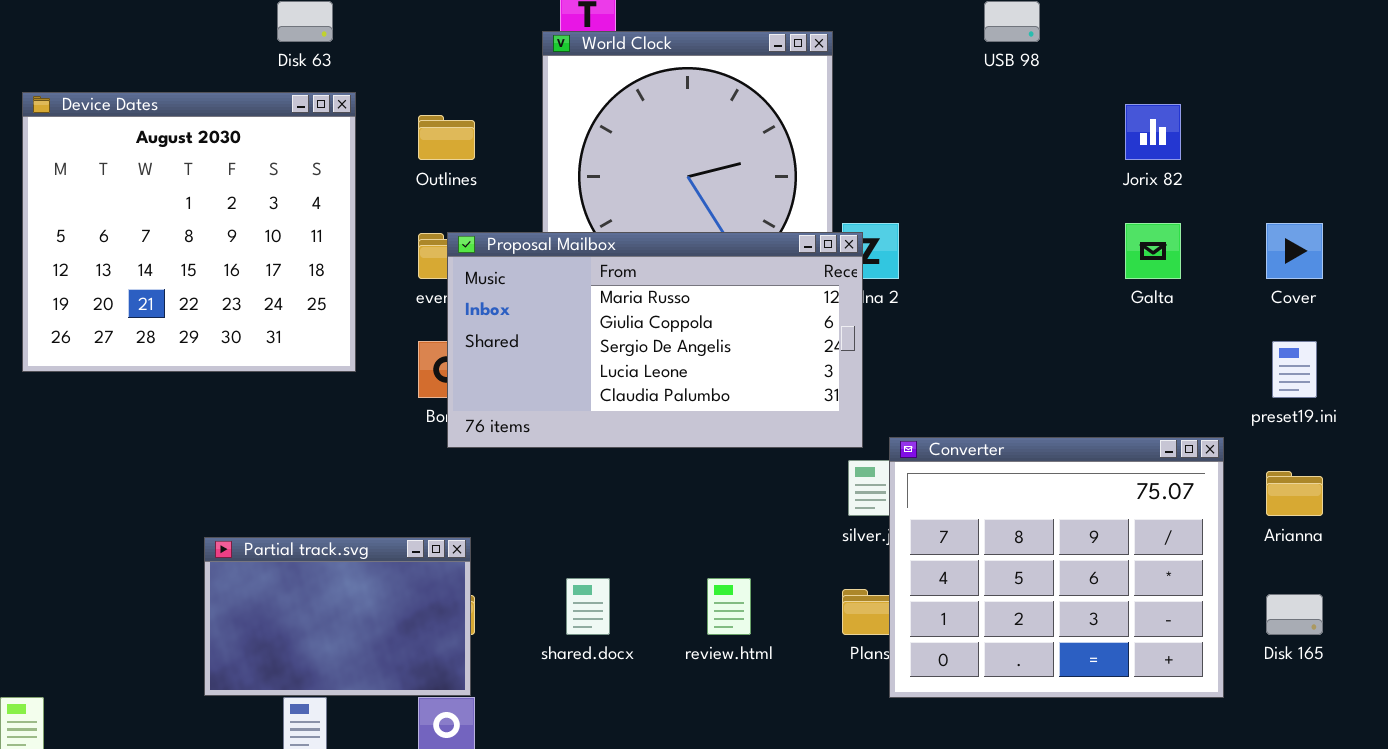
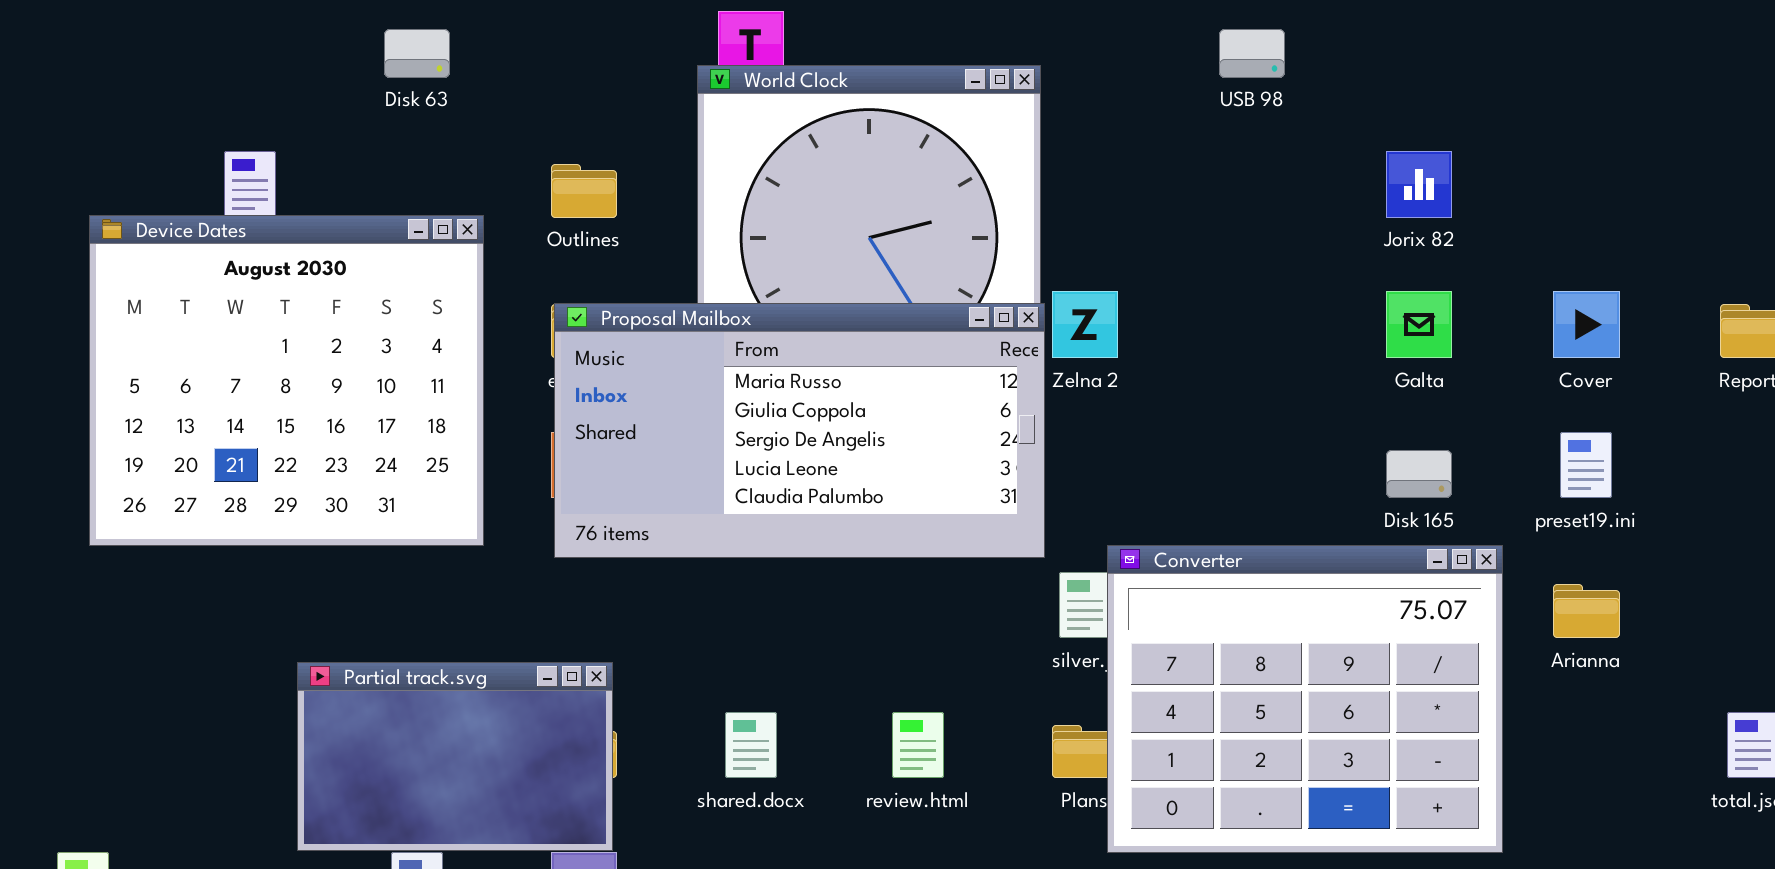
Device Dates: [22,92,356,372] -> [89,215,484,546], moved
Proposal Mailbox: [447,232,863,448] -> [554,303,1045,558], moved
Disk 165: [1266,594,1323,635] -> [1386,450,1452,498], moved

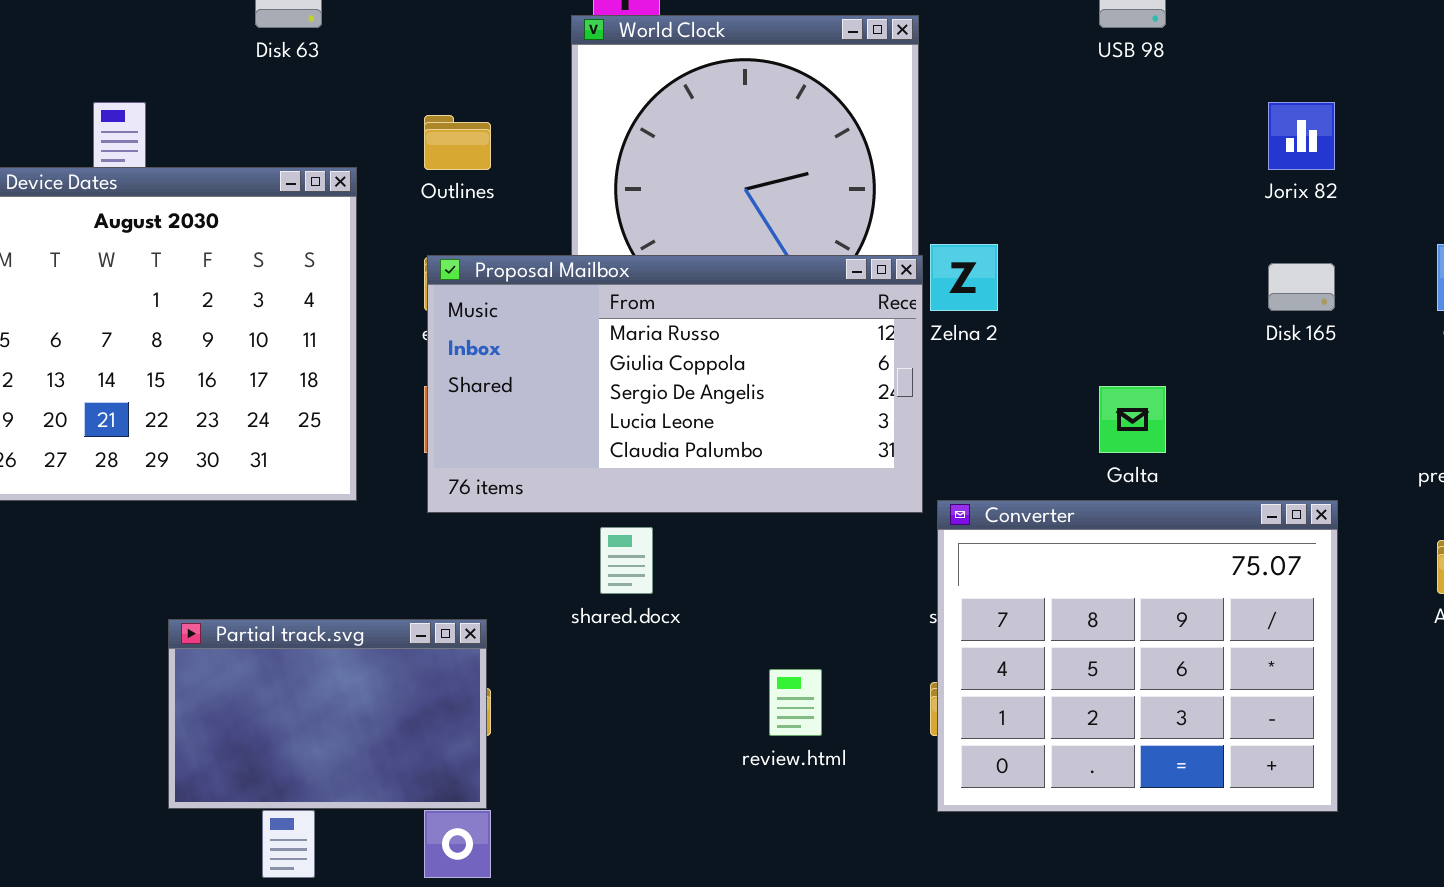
Galta: [1386,291,1452,358] -> [1099,386,1166,453], moved
Disk 165: [1386,450,1452,498] -> [1268,263,1335,311], moved
Converter: [1107,545,1503,853] -> [937,500,1338,812], moved
shared.docx: [725,712,777,778] -> [600,527,653,594], moved

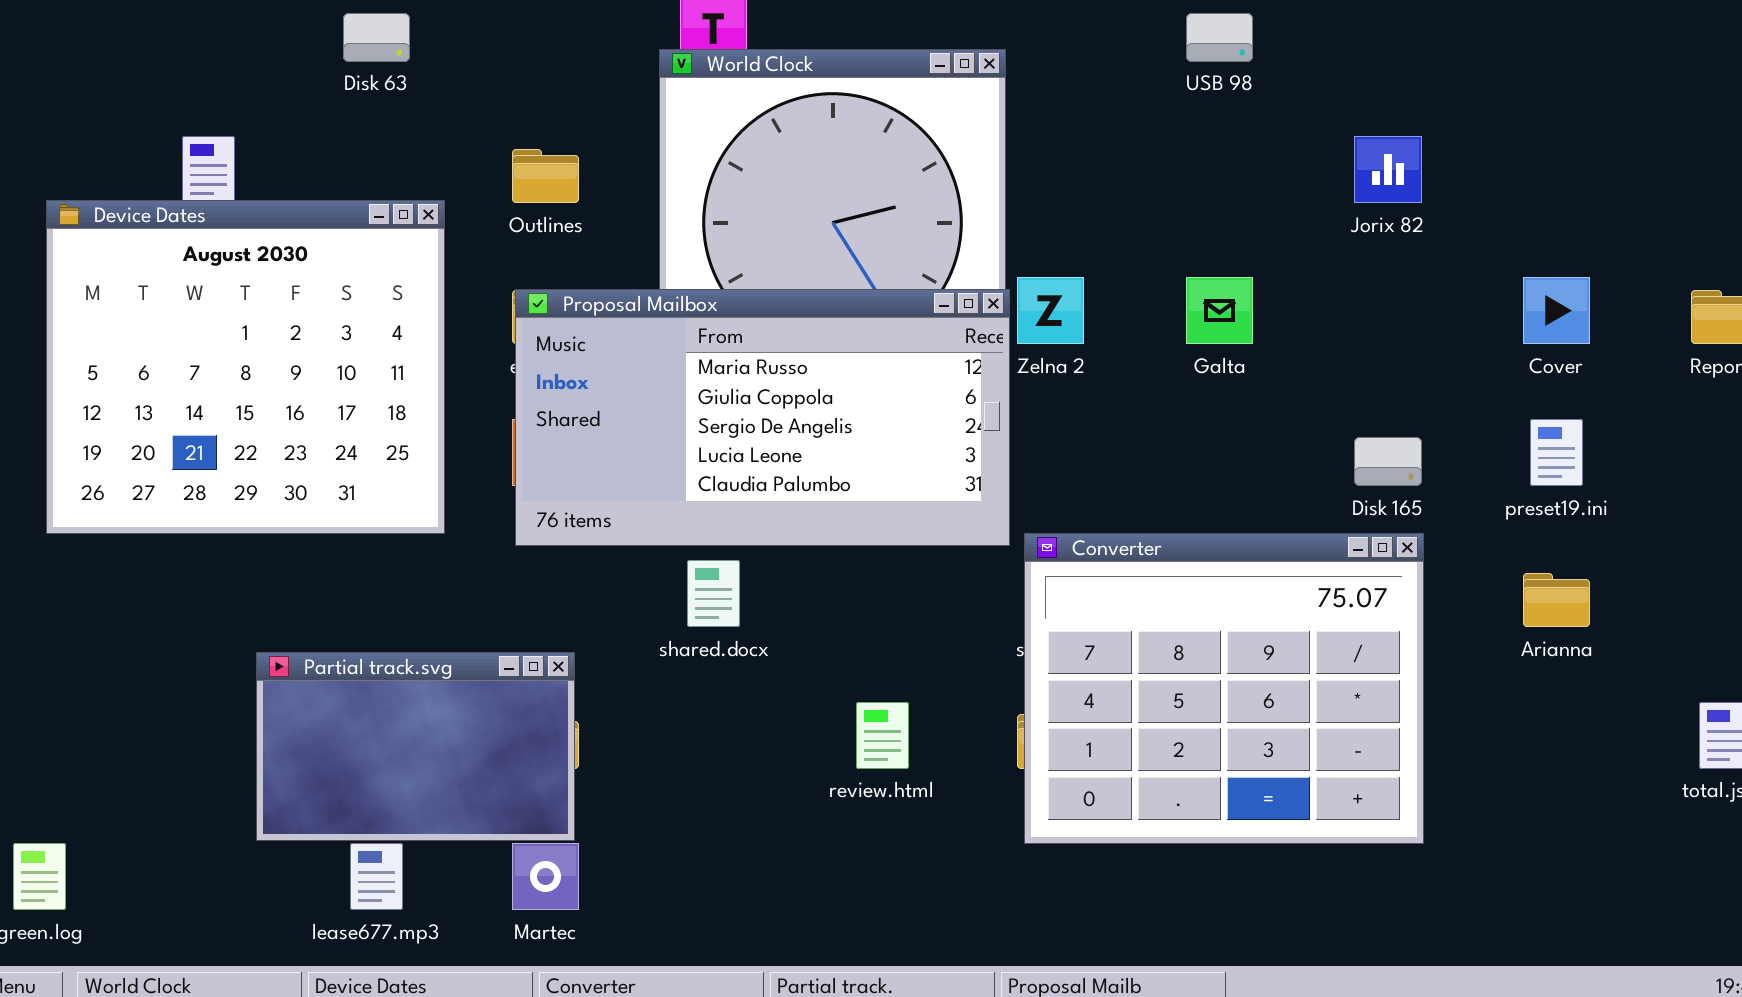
Disk 165: [1268,263,1335,311] -> [1354,437,1422,486], moved
Galta: [1099,386,1166,453] -> [1186,277,1253,344], moved

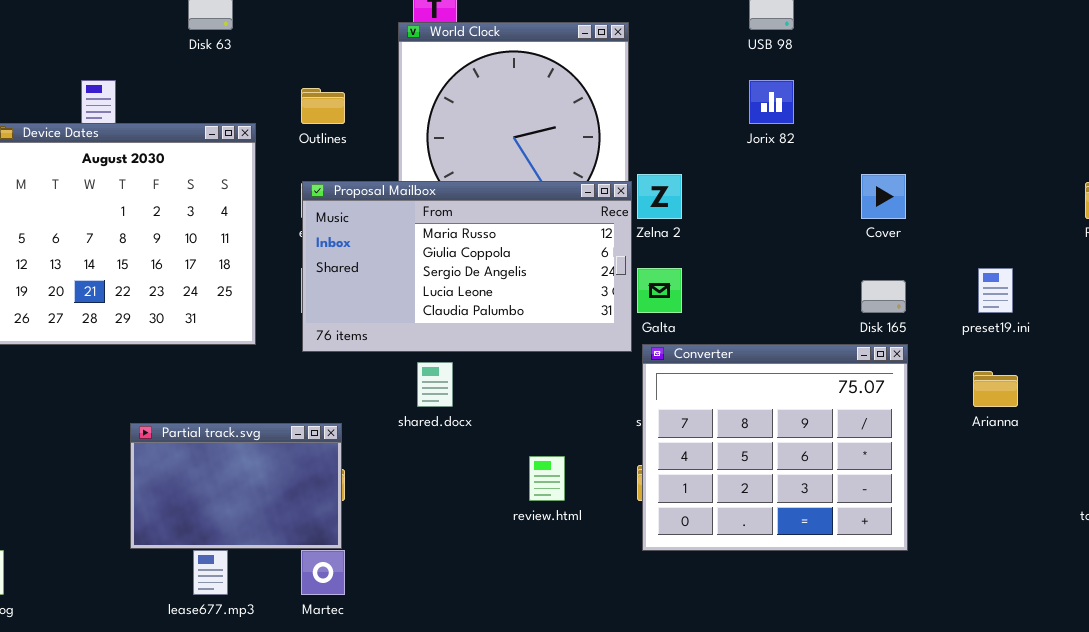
Jorix 82: [1354,136,1422,203] -> [749,80,794,124], moved
Galta: [1186,277,1253,344] -> [637,268,682,313], moved
Cover: [1523,277,1590,344] -> [861,174,906,219], moved

